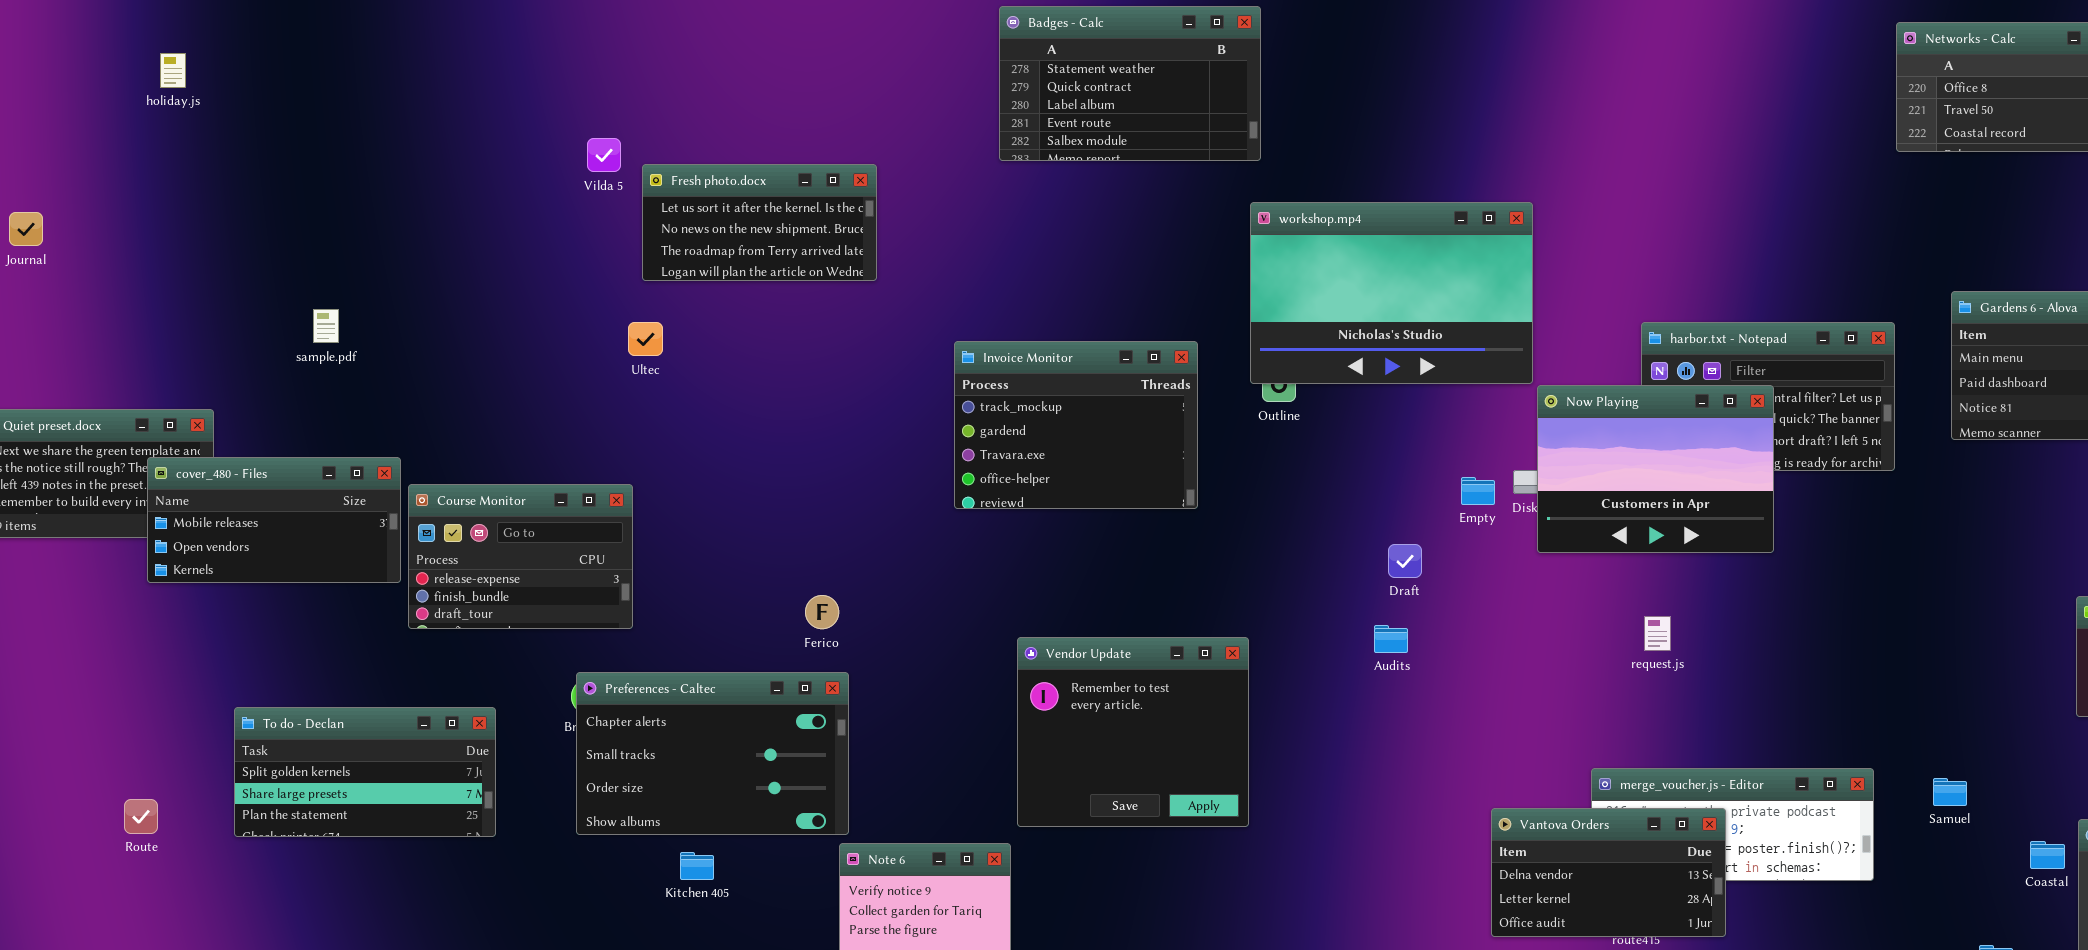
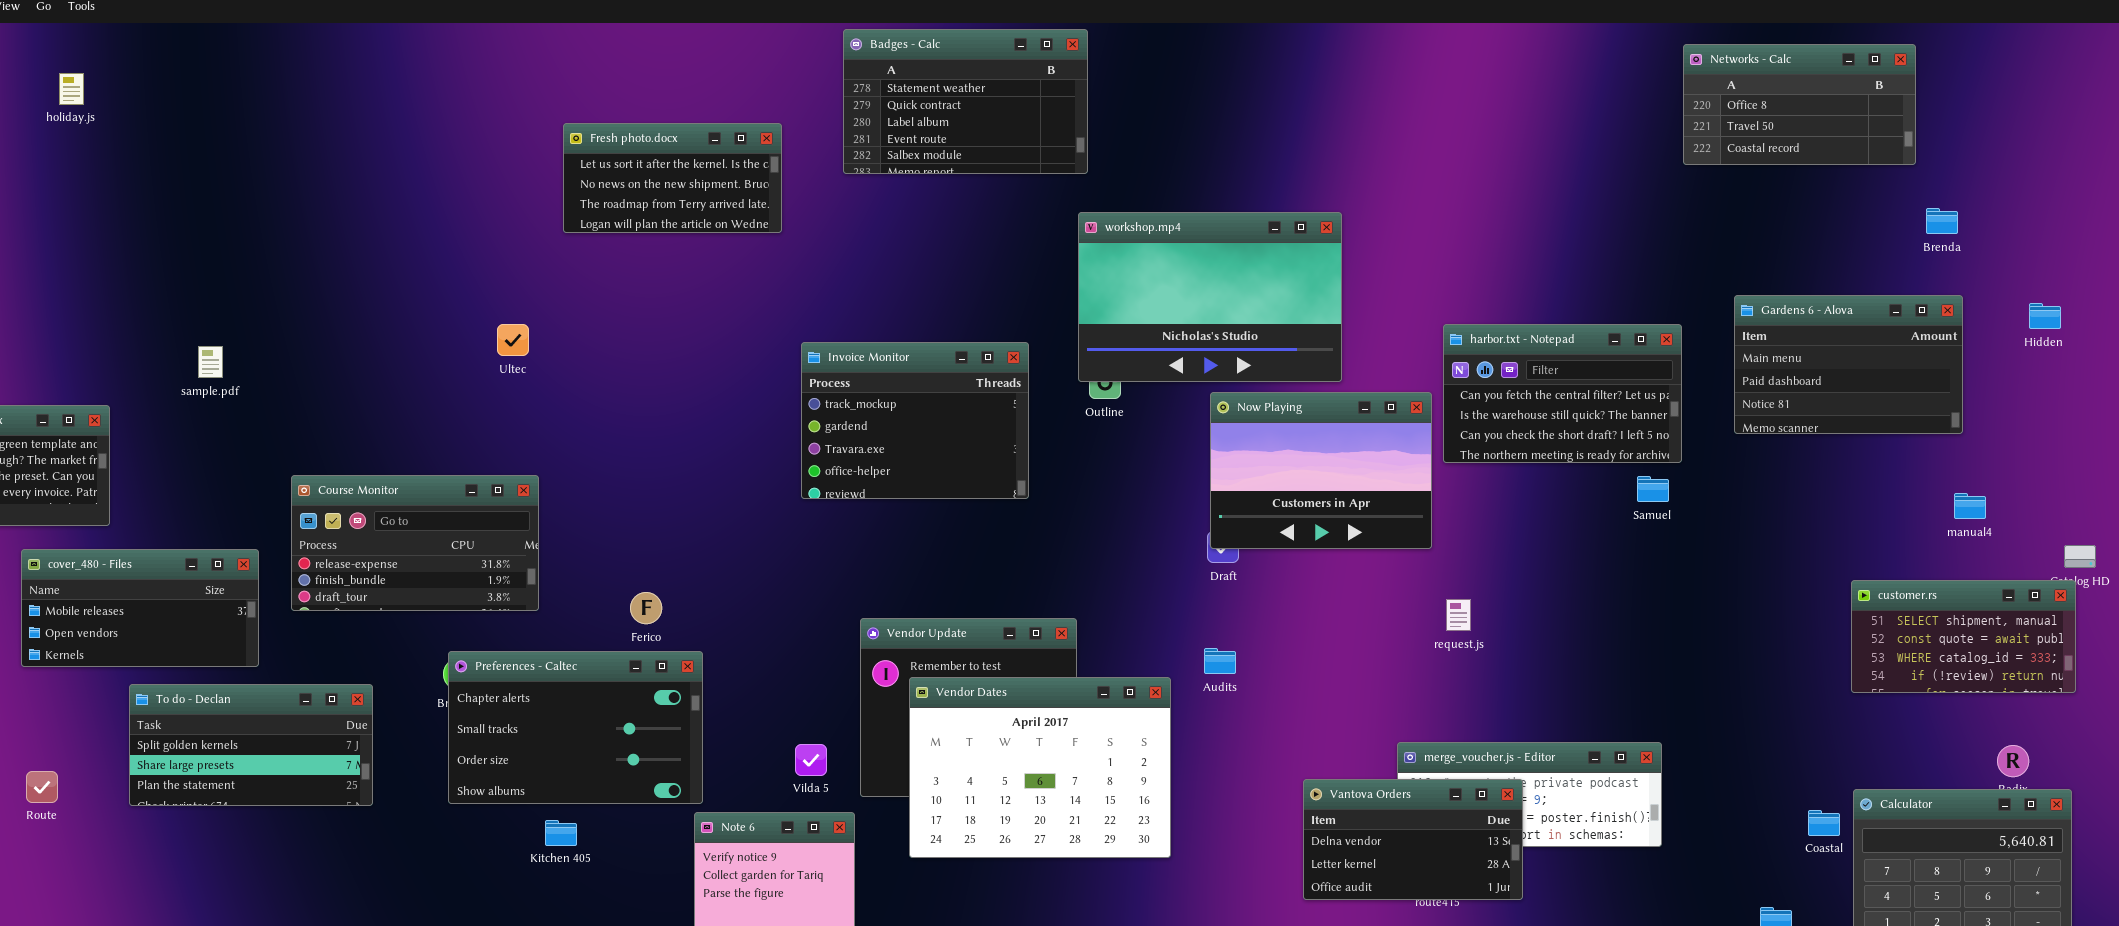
Vilda 5: [587,138,621,172] -> [795,744,827,776], moved
Fresh photo.docx: [642,164,877,281] -> [563,123,782,233], moved
sample.pdf: [313,309,339,343] -> [198,346,223,378], moved
Now Playing: [1537,385,1774,553] -> [1210,392,1432,549], moved
cover_480 - Files: [147,457,401,583] -> [21,549,259,667], moved
Course Monitor: [408,484,633,629] -> [291,475,539,611], resized
Ferico: [805,595,839,629] -> [630,592,662,624], moved
Audits: [1374,625,1408,653] -> [1204,648,1236,674], moved
Vendor Dates: none -> [909,677,1171,858], opened
Samuel: [1933,778,1967,806] -> [1637,476,1669,502], moved

